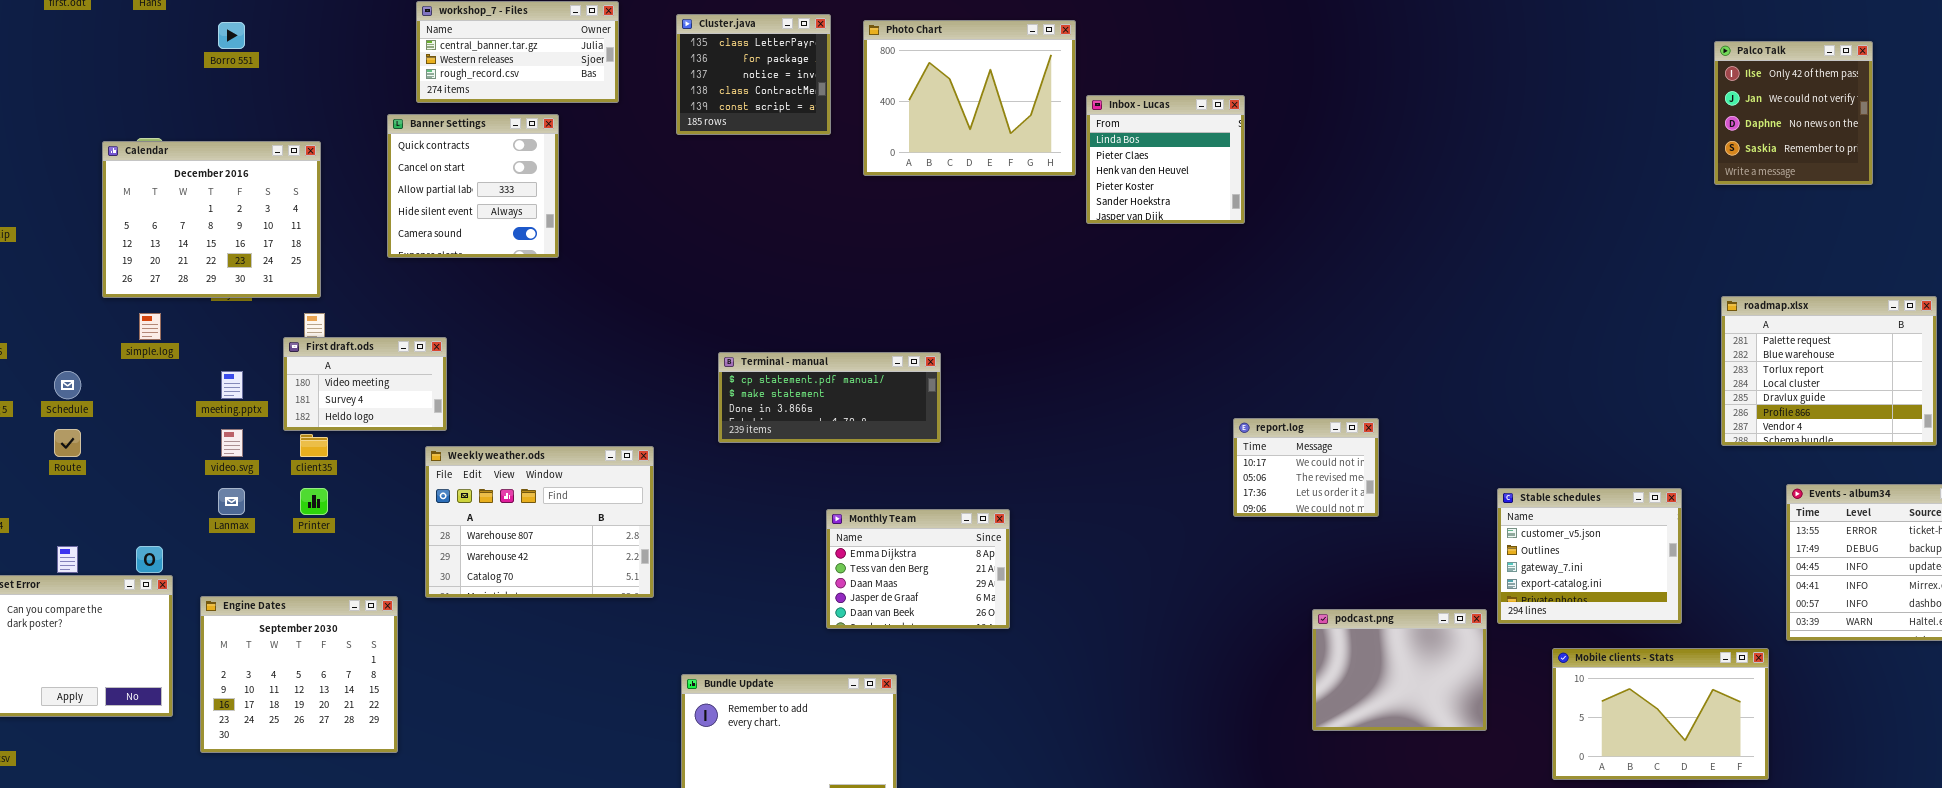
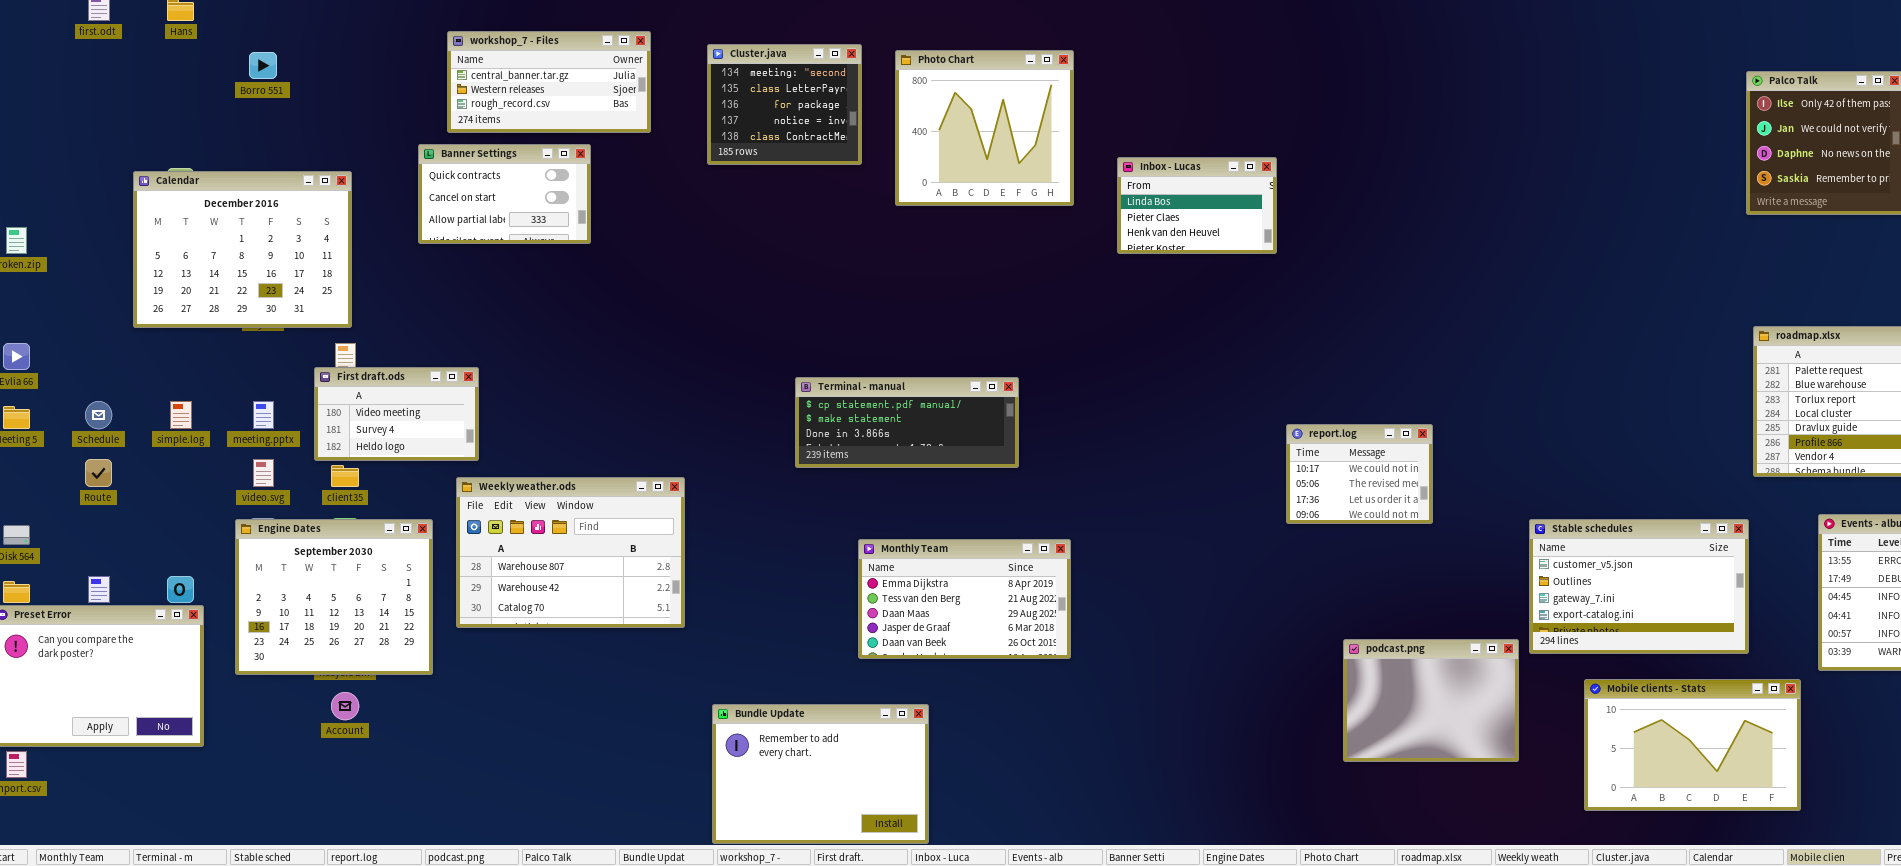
Cluster.java: [676,14,831,135] -> [707,44,862,165], scrolled up 1 row
Photo Chart: [863,20,1076,176] -> [895,50,1074,206], resized
Inbox - Lucas: [1086,95,1245,224] -> [1117,157,1277,254], resized
Banner Settings: [387,114,559,258] -> [418,144,591,244], resized
simple.log: [139,313,161,340] -> [170,401,192,429], moved
Terminal - manual: [718,352,941,443] -> [795,377,1019,468], moved
report.log: [1233,418,1379,517] -> [1286,424,1433,524], moved
Stable schedules: [1497,488,1682,624] -> [1529,519,1749,654], resized
Monthly Team: [826,509,1010,629] -> [858,539,1071,659], resized
Engine Dates: [200,596,398,753] -> [235,519,433,675], moved

